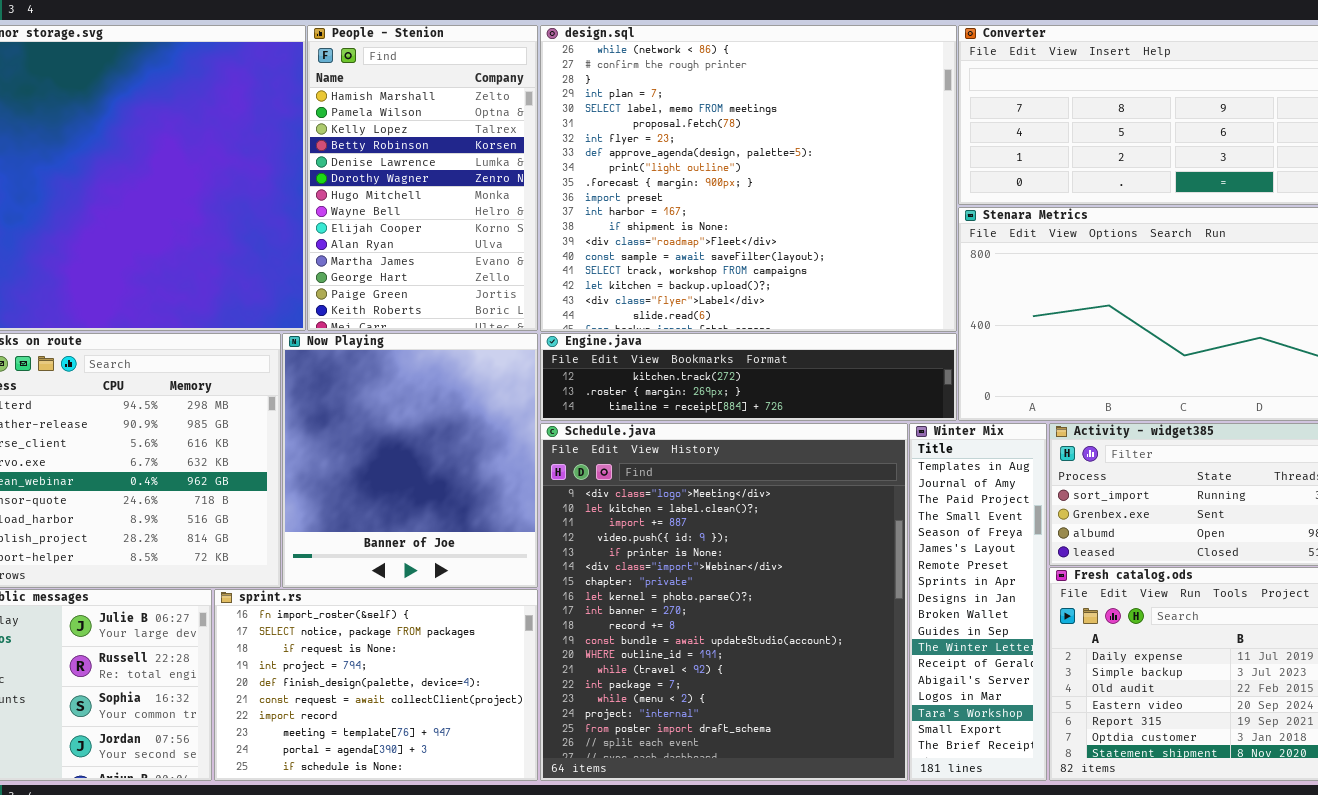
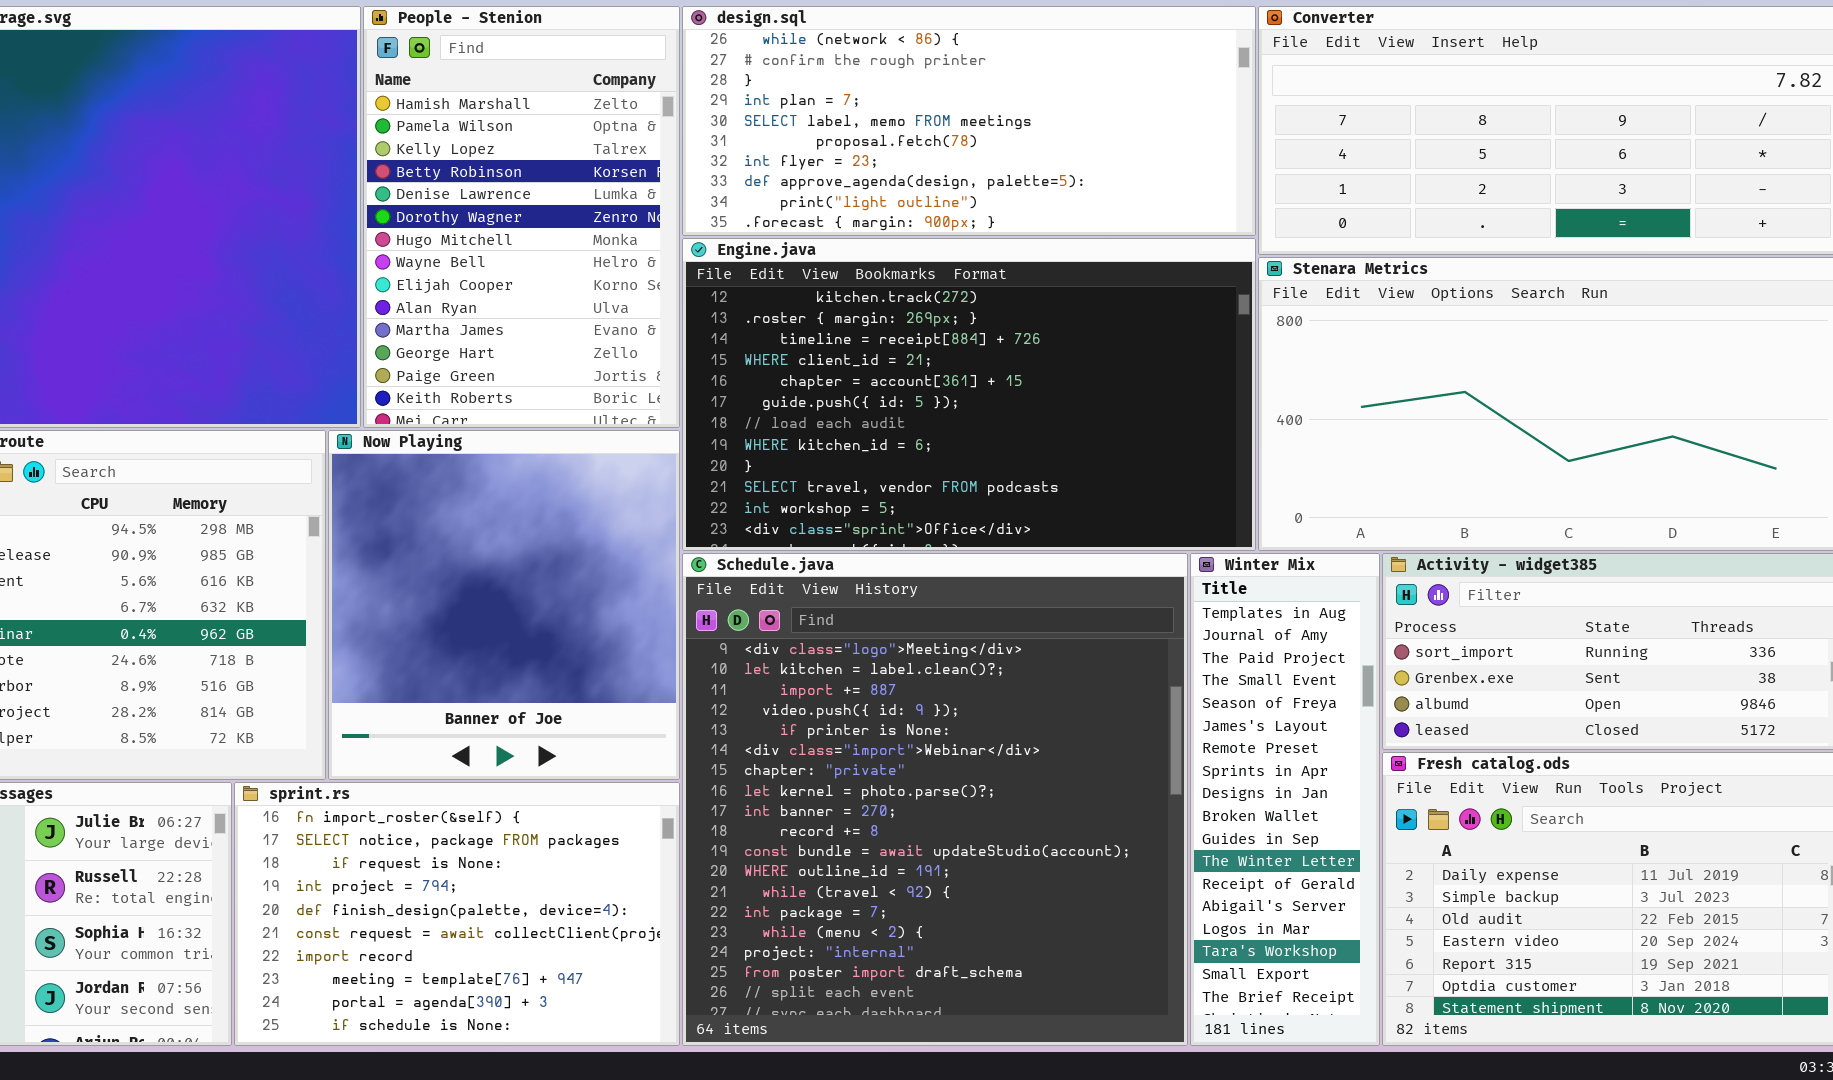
design.sql: [540,25,957,332] -> [682,6,1256,236], resized
Engine.java: [540,333,957,421] -> [682,238,1256,551], resized

